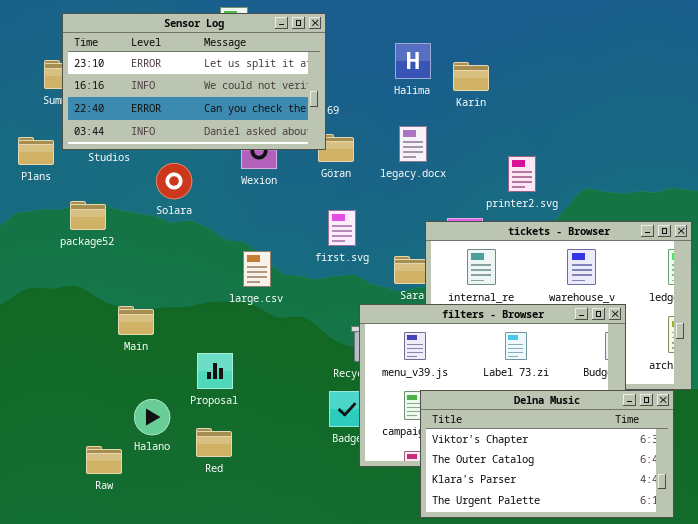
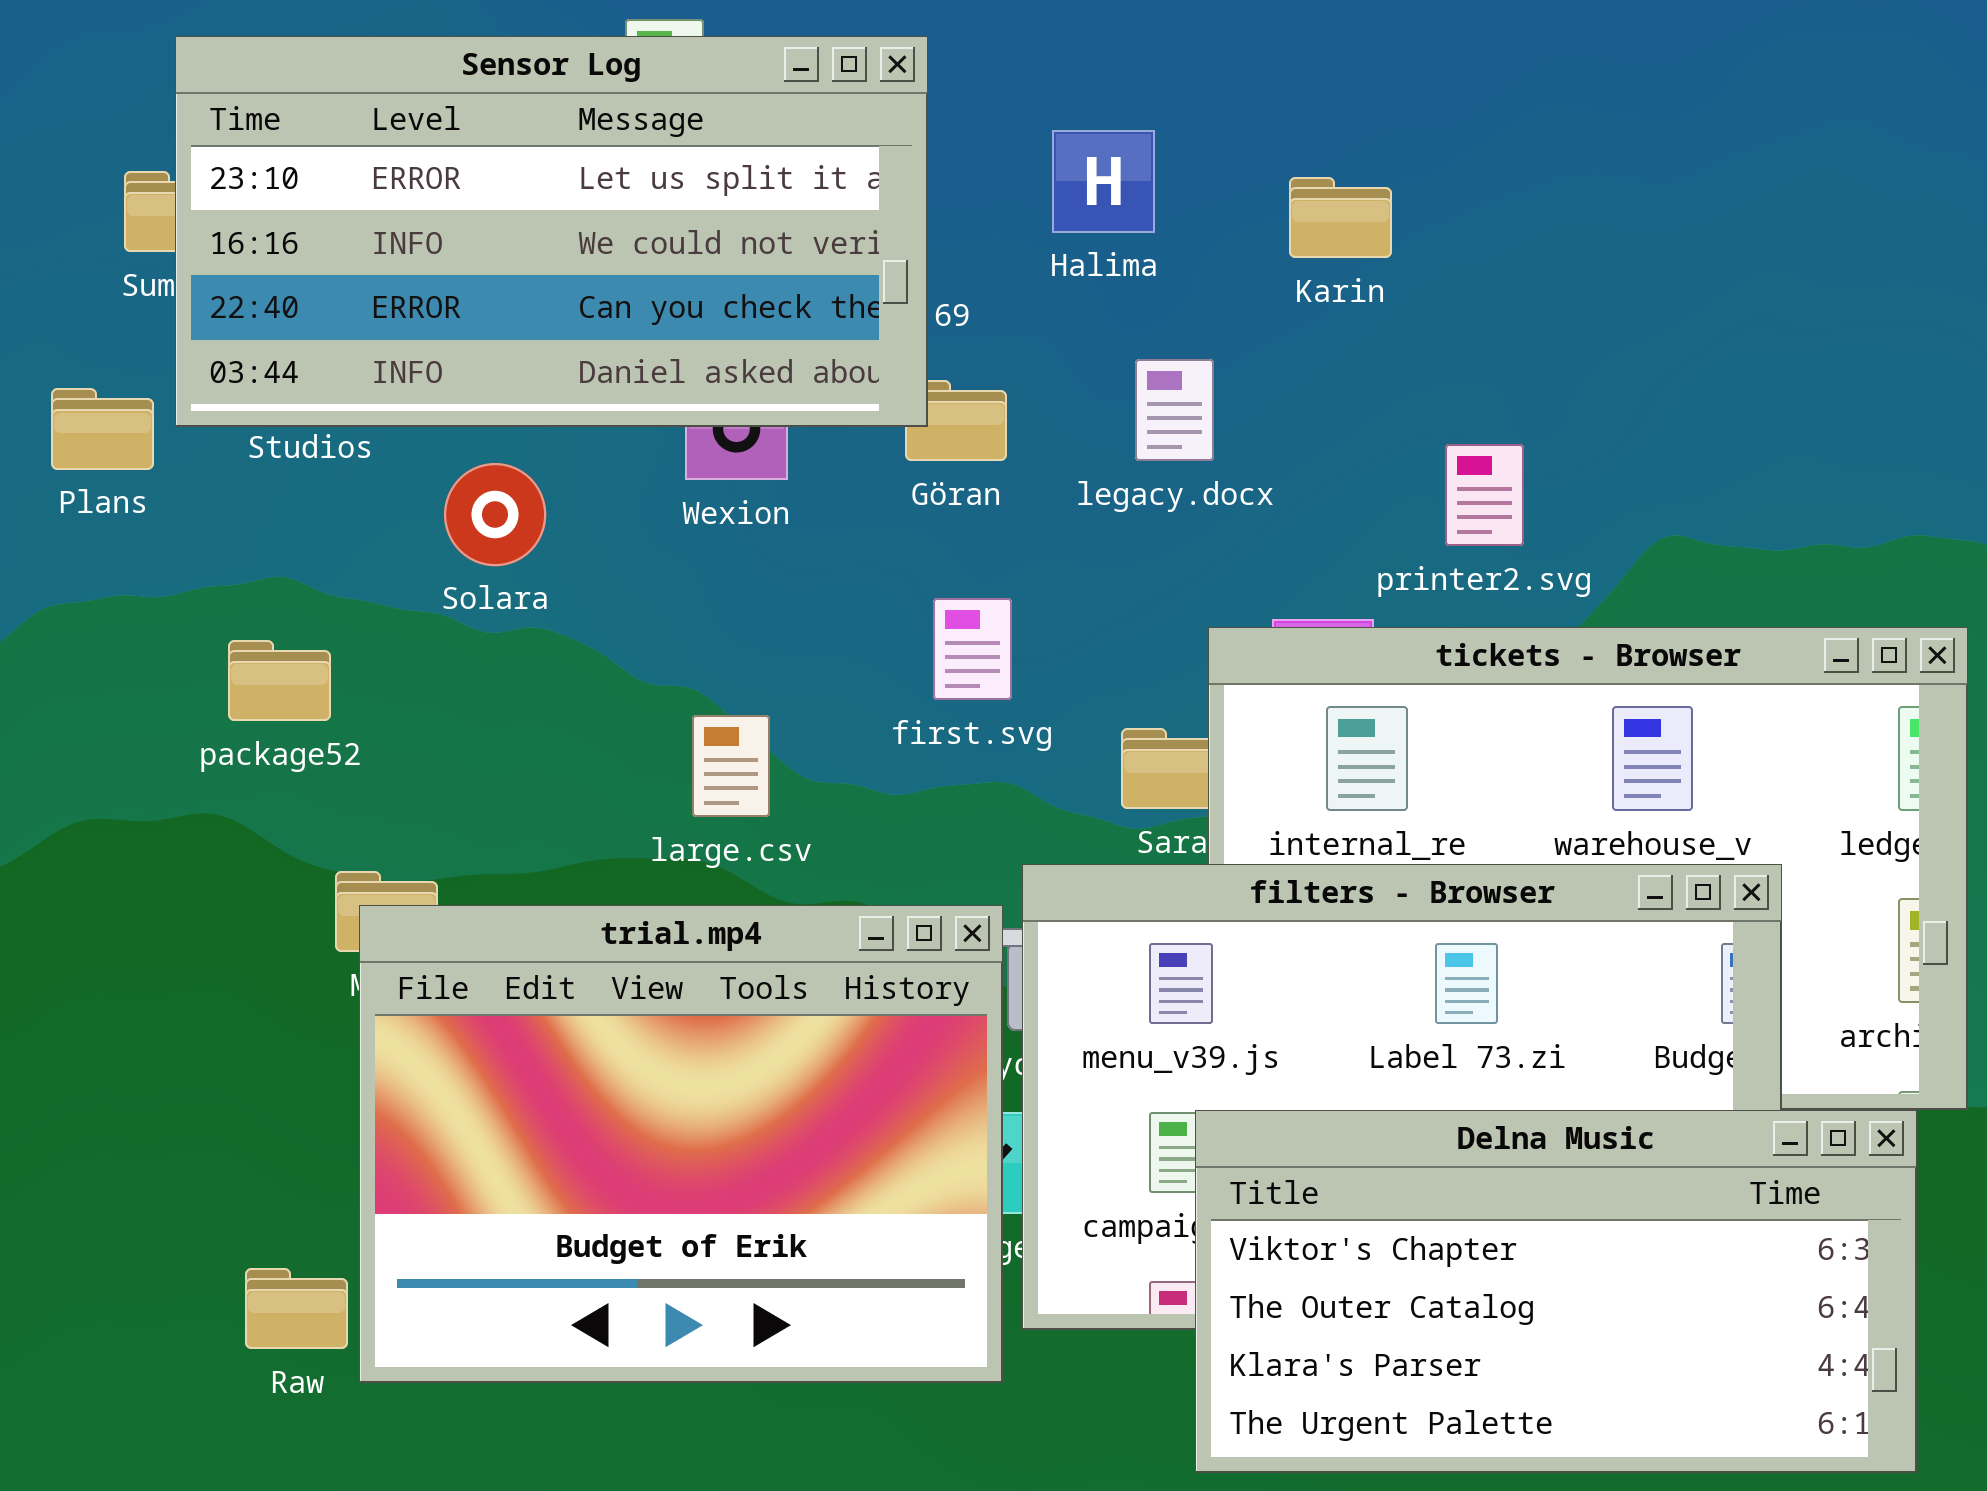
Halima: [395,43,431,79] -> [1052,130,1155,233], moved
package52: [70,201,106,230] -> [228,640,331,721], moved
trial.mp4: none -> [359,905,1003,1383], opened

